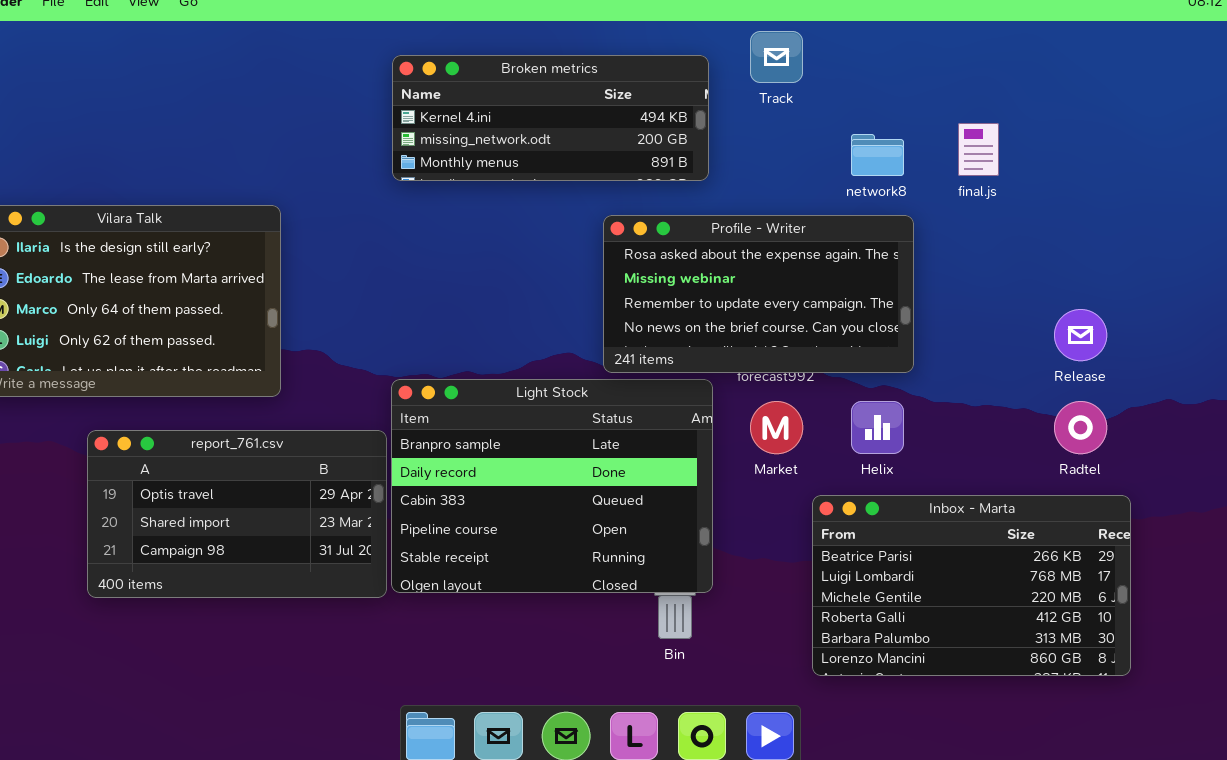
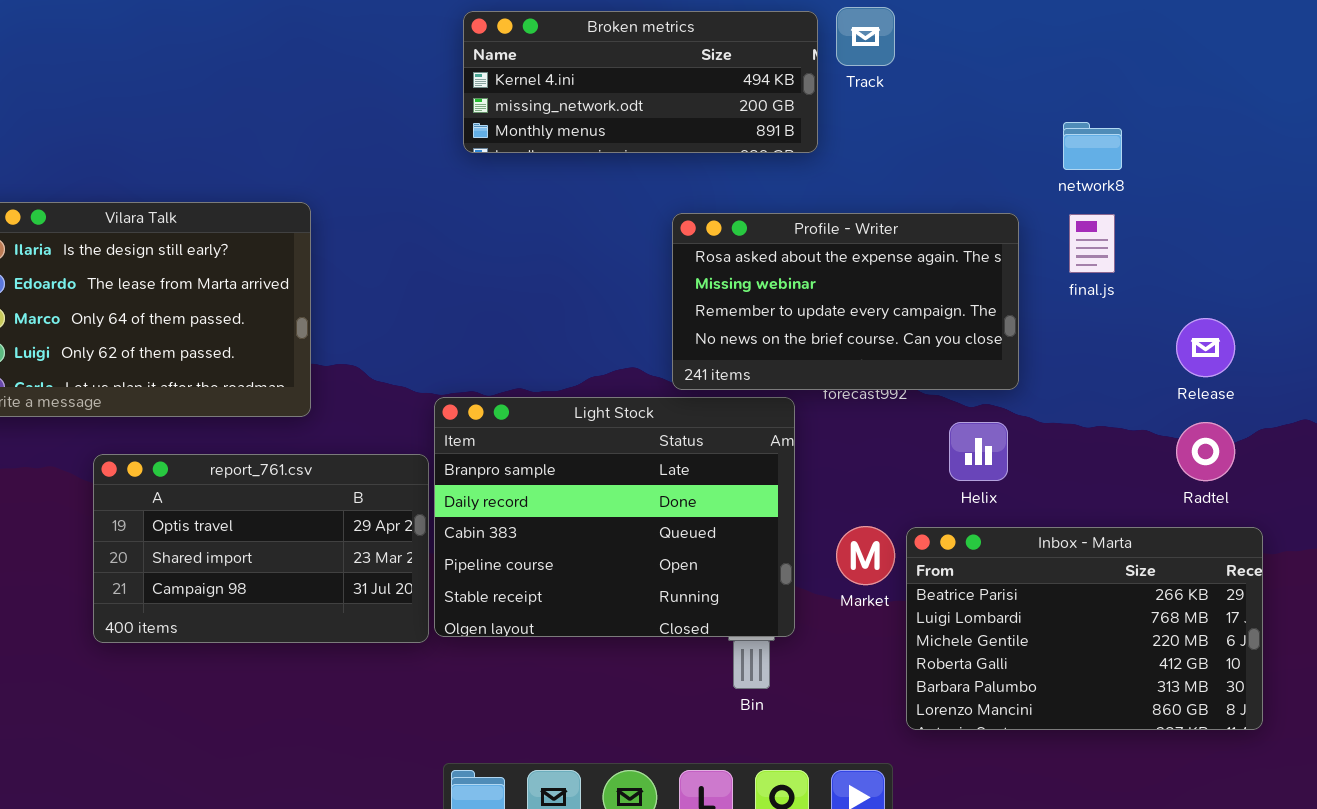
Broken metrics: [392,55,709,181] -> [463,11,818,153], moved
final.js: [958,123,999,176] -> [1069,214,1115,273], moved
network8: [851,134,904,176] -> [1063,122,1122,170], moved
Market: [750,401,803,454] -> [836,526,895,585], moved

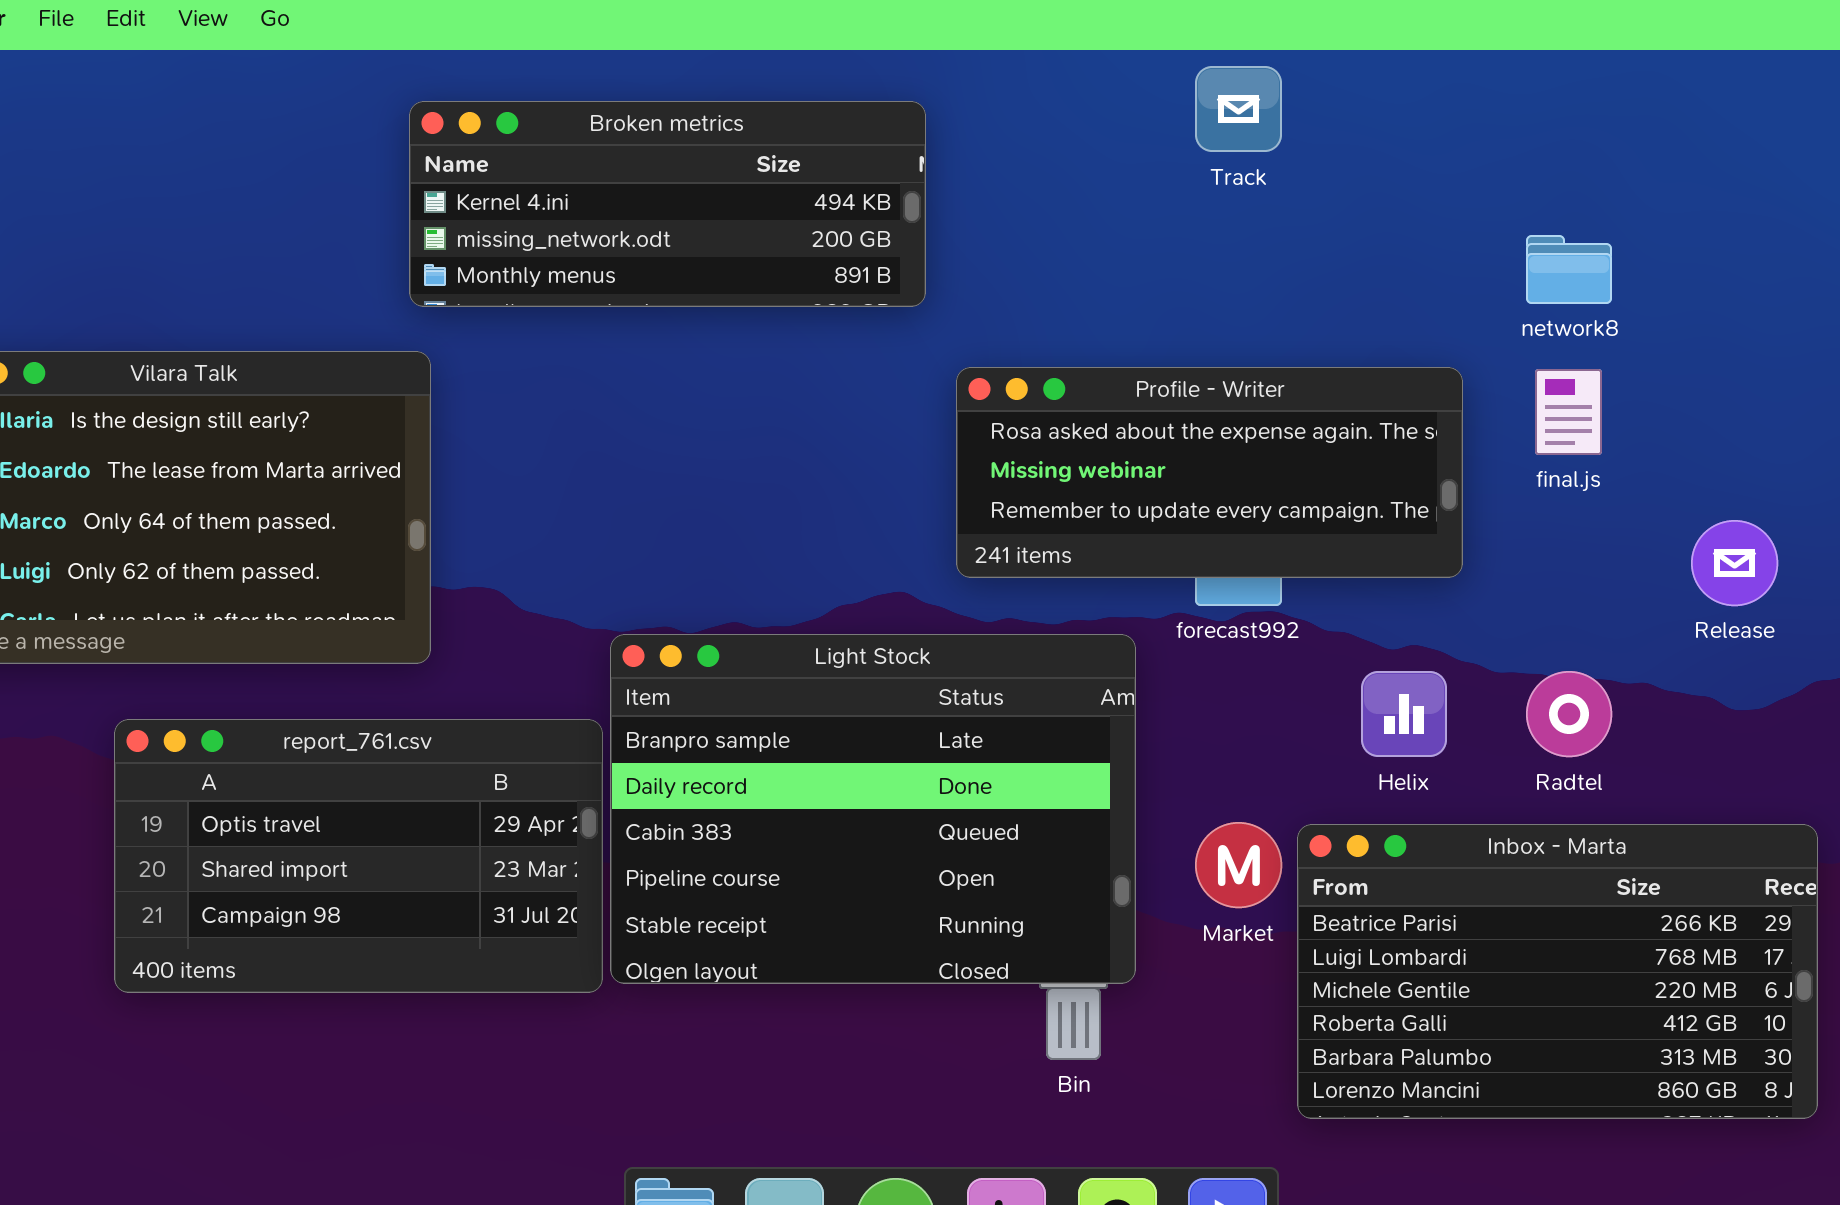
Broken metrics: [463,11,818,153] -> [409,101,926,307], moved
Profile - Writer: [672,213,1019,390] -> [956,367,1463,578], resized
Radtel: [1176,422,1235,481] -> [1526,671,1612,757], moved

